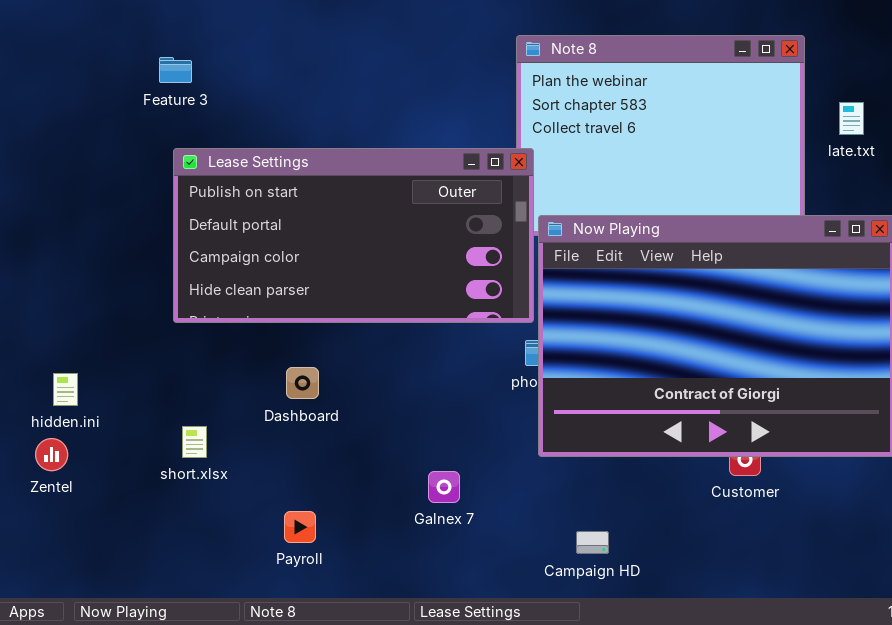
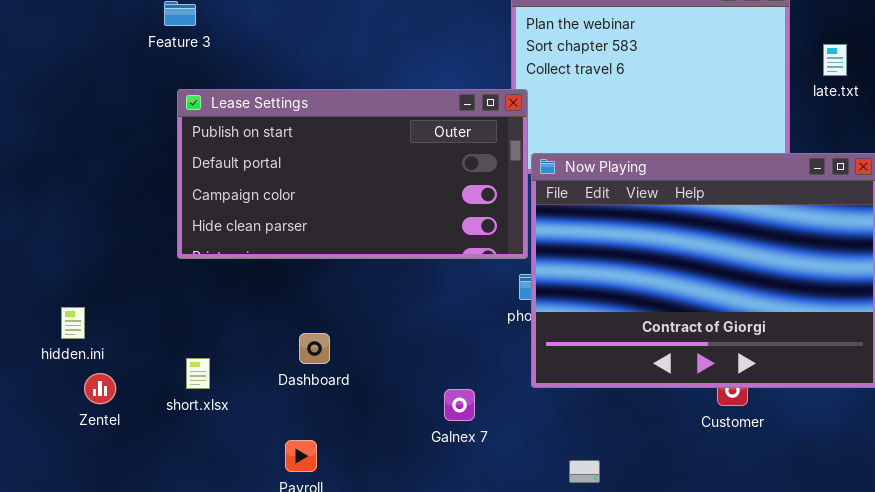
Dashboard: [286,367,319,399] -> [299,333,330,364], moved
Zentel: [35,438,68,471] -> [84,373,116,404], moved
Galnex 7: [428,471,460,503] -> [444,389,475,421], moved

